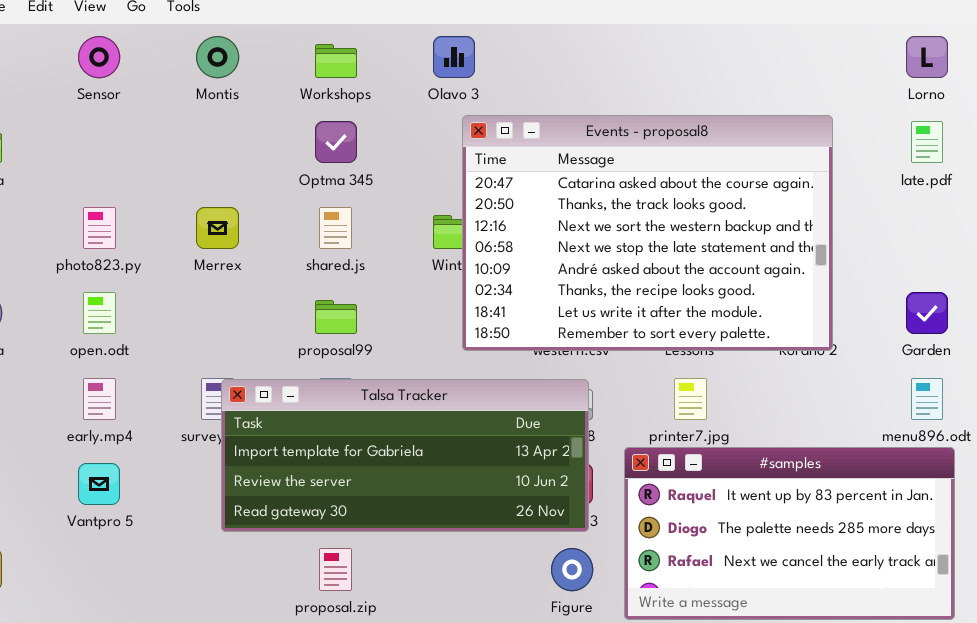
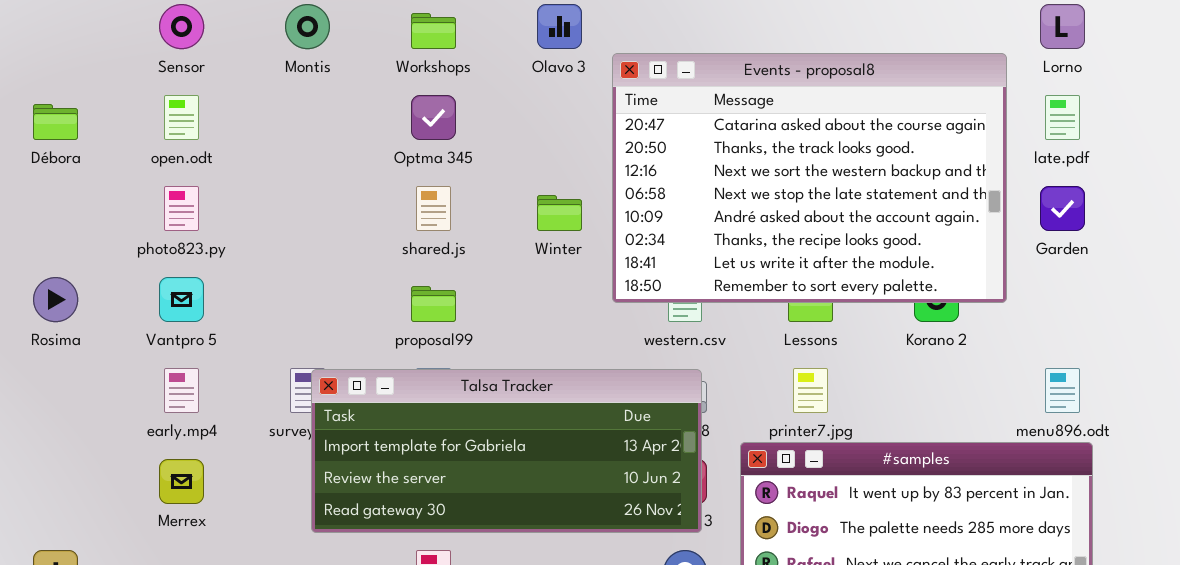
Events - proposal8: [462,115,833,351] -> [612,53,1007,303], moved
Merrex: [196,207,239,249] -> [159,459,204,504], moved
open.odt: [83,292,116,334] -> [164,95,199,140], moved
Garden: [906,292,948,334] -> [1040,186,1085,231], moved
Vantpro 5: [78,463,120,505] -> [159,277,204,322], moved

